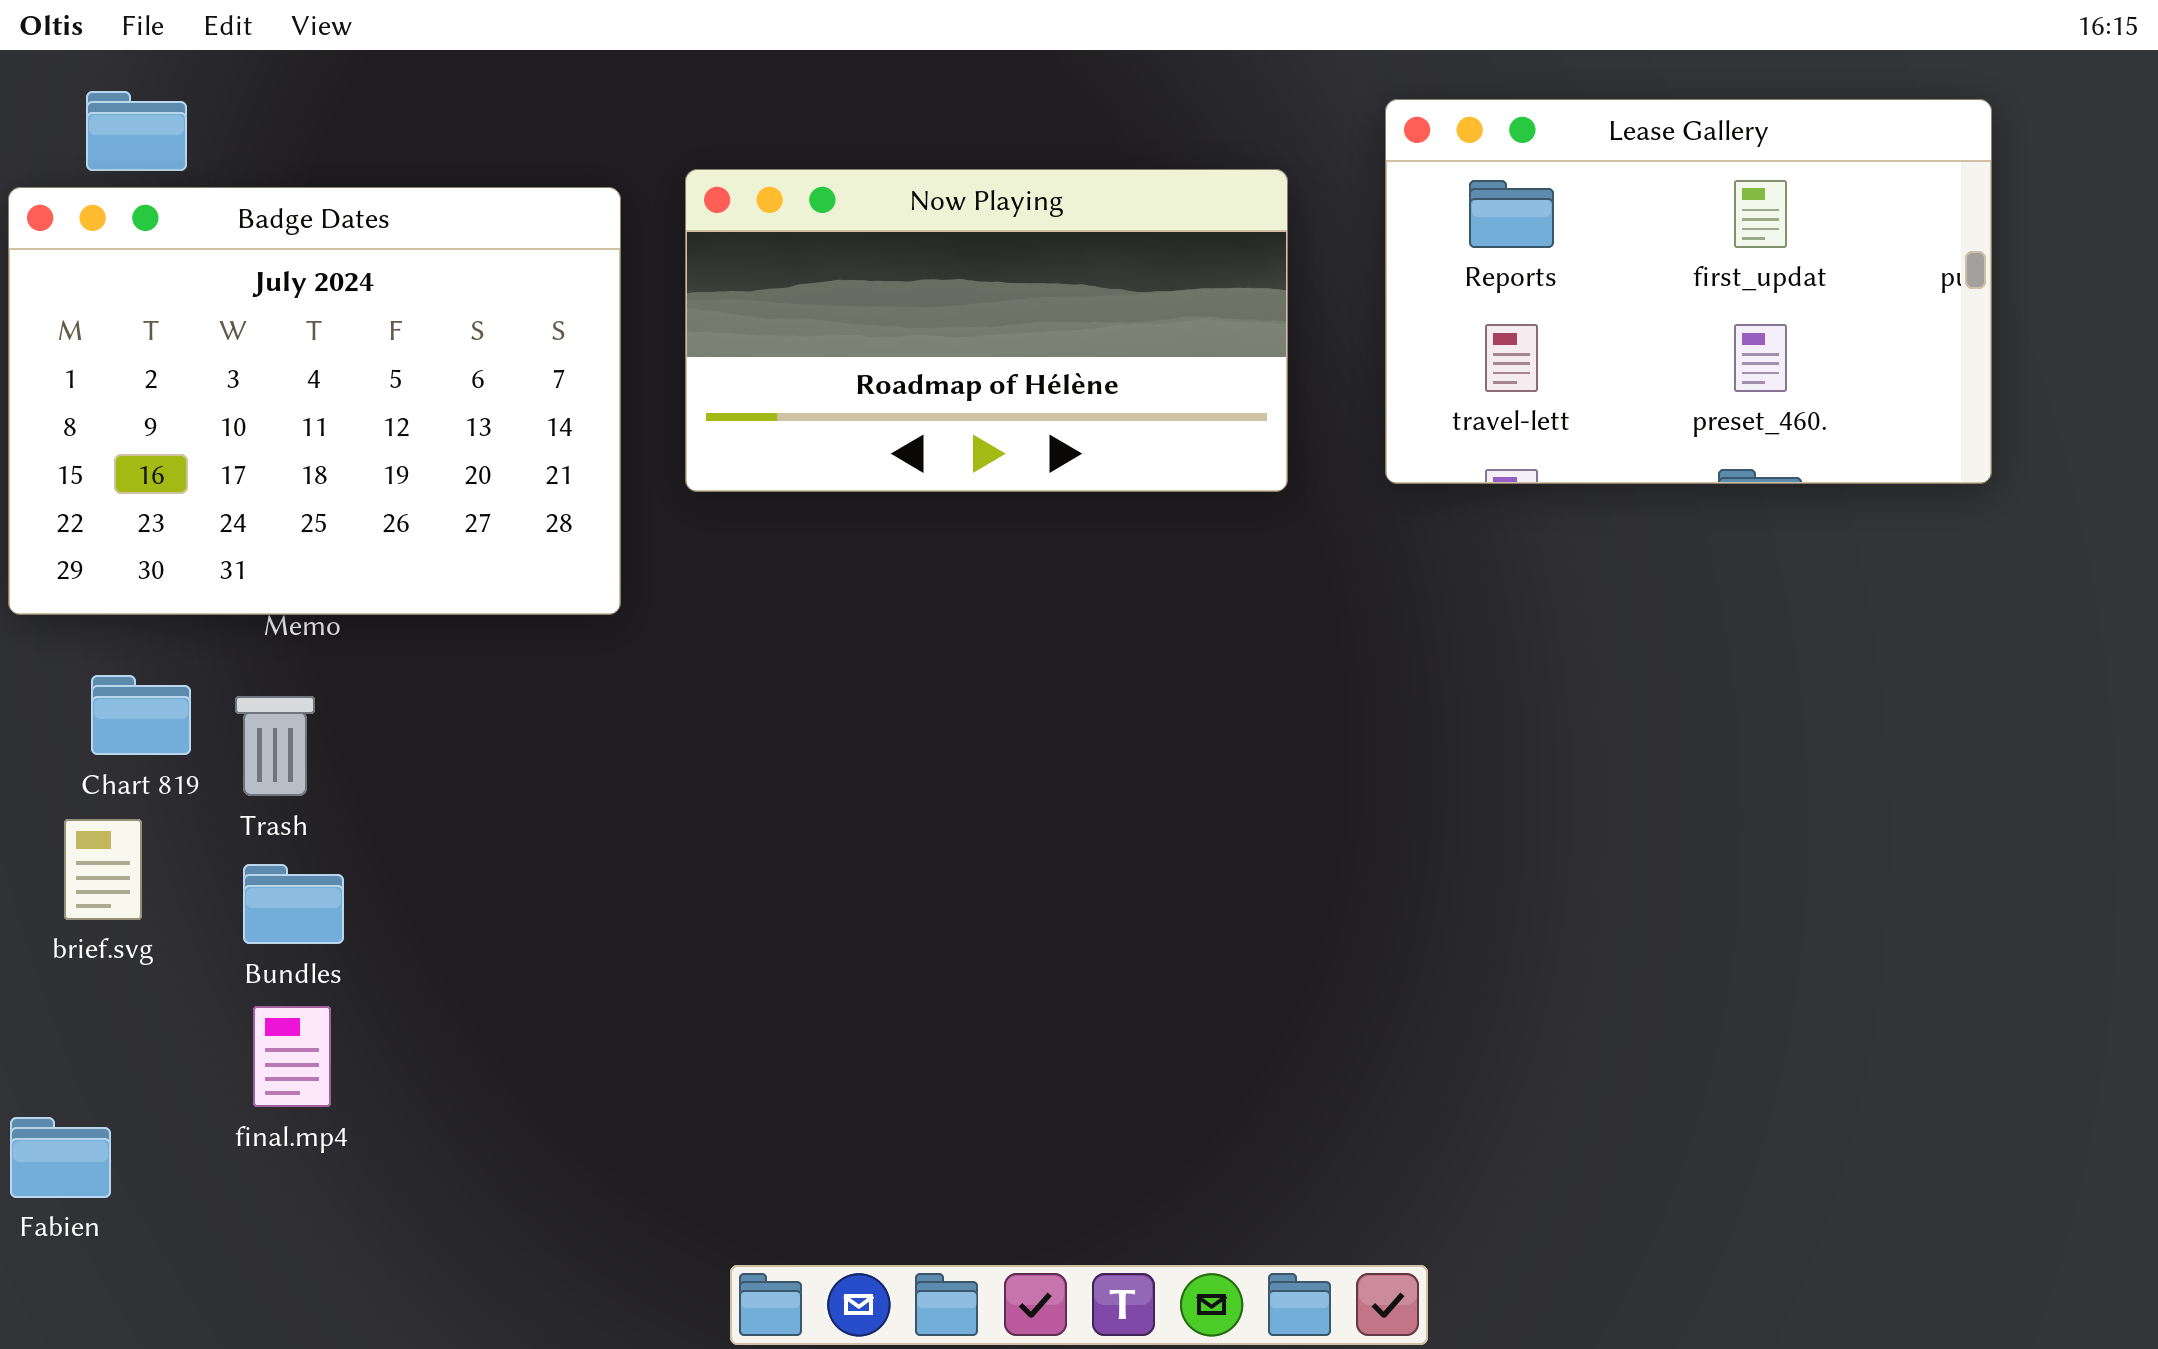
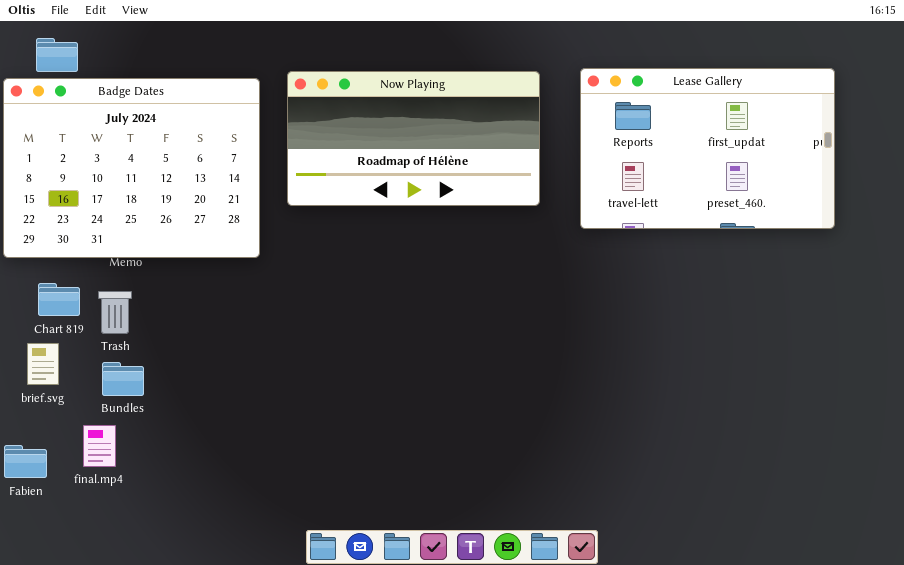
Lease Gallery: [1385,99,1992,484] -> [580,68,835,229], moved
final.mp4: [253,1006,331,1107] -> [83,425,116,467], moved
Fabien: [10,1117,111,1198] -> [4,445,47,478], moved

